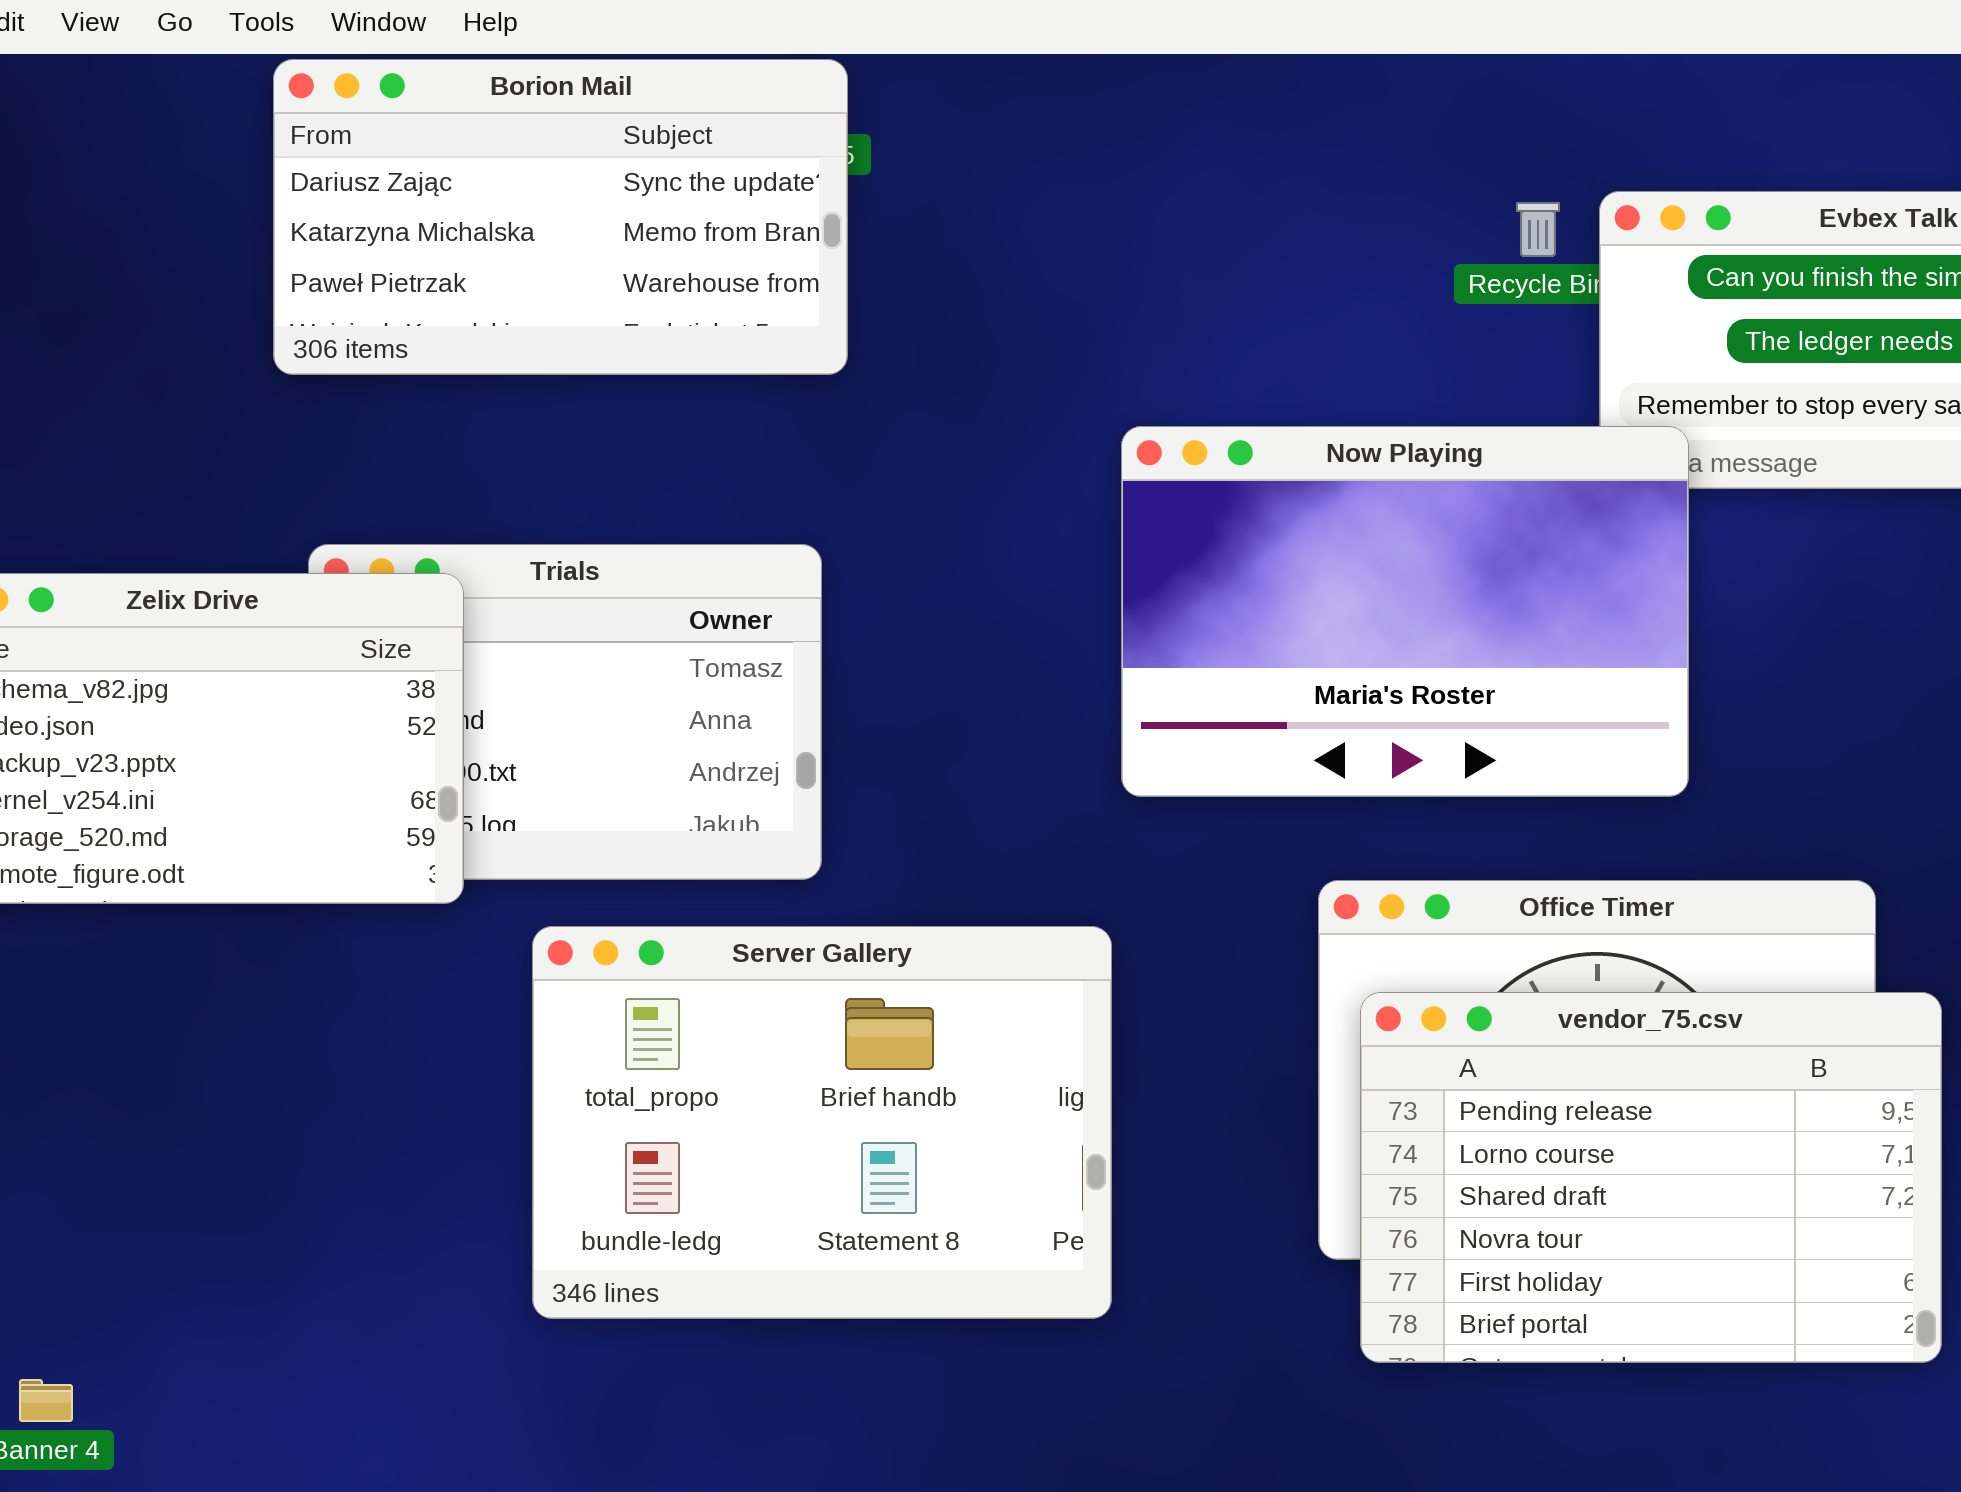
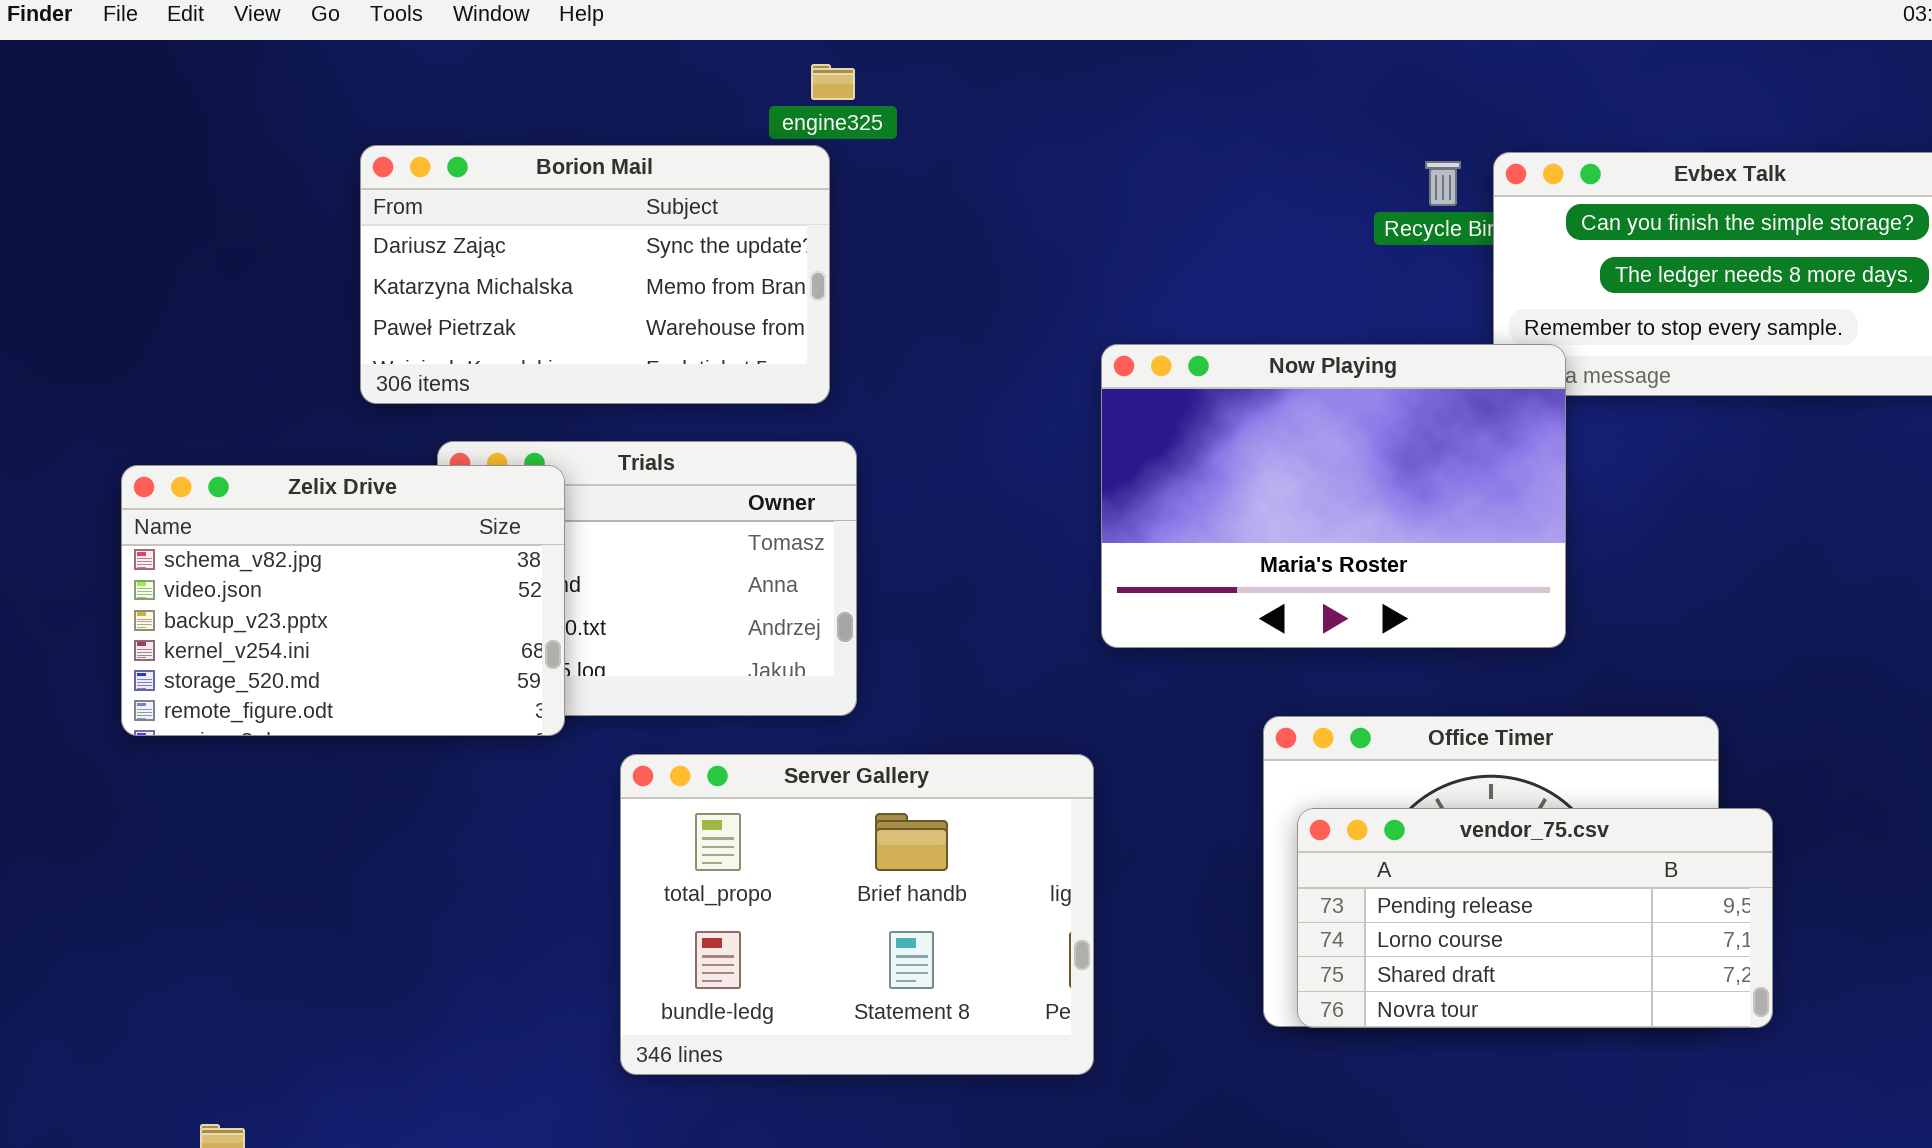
Borion Mail: [273,59,848,375] -> [360,145,830,404], moved
vendor_75.csv: [1360,992,1942,1363] -> [1297,808,1773,1028], resized

